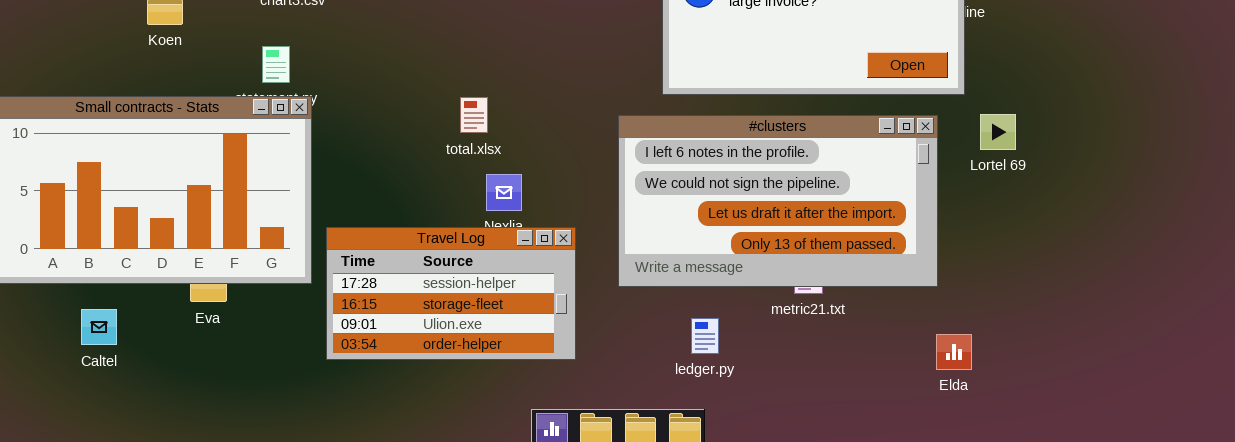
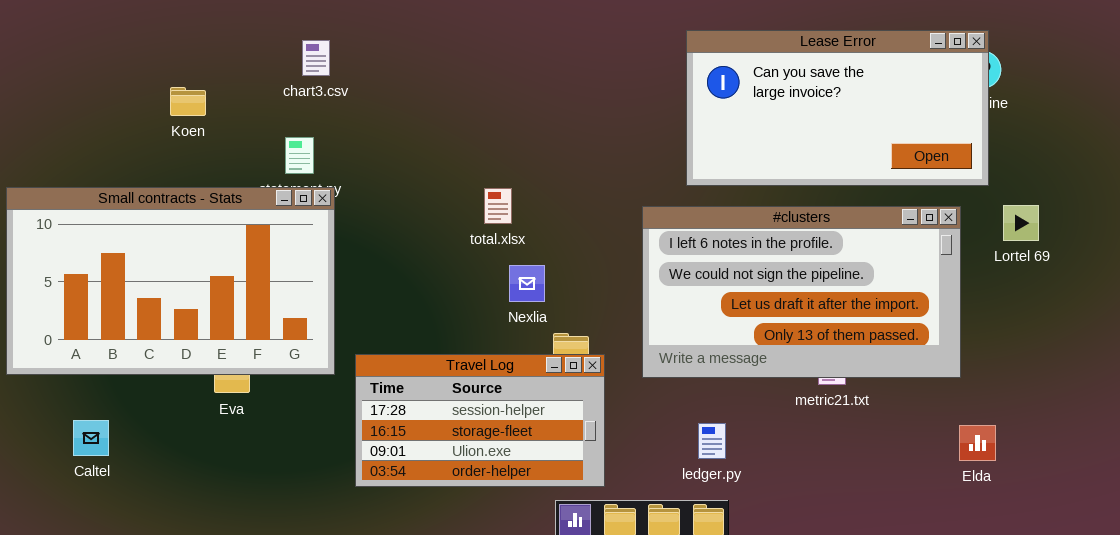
Travel Log: [326,227,576,360] -> [355,354,605,487], moved
Caltel: [81,309,117,345] -> [73,420,109,456], moved
ledger.py: [691,318,719,354] -> [698,423,726,459], moved

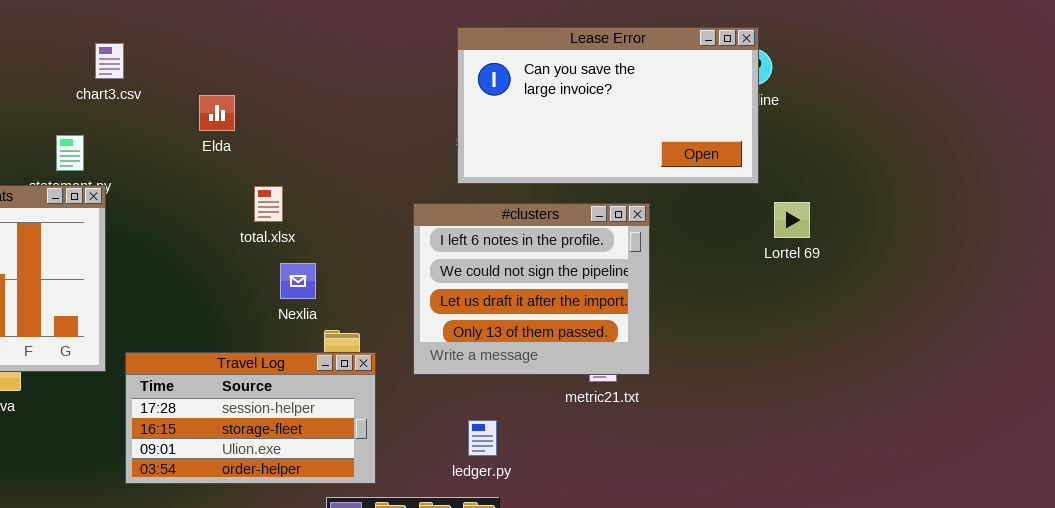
chart3.csv: [302,40,330,76] -> [95,43,124,79], moved
#clusters: [642,206,961,378] -> [413,203,650,375], resized
Elda: [959,425,996,461] -> [199,95,235,131], moved

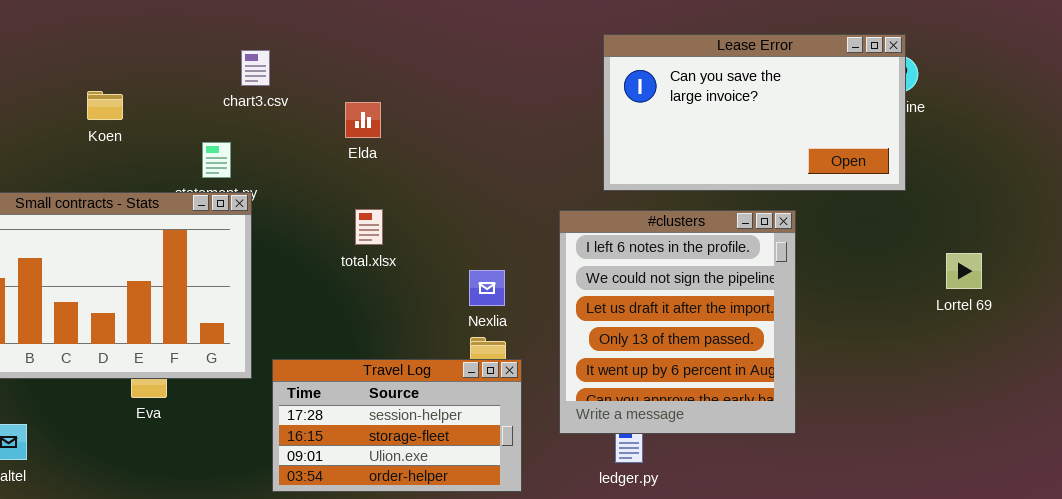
total.xlsx: [254,186,283,222] -> [355,209,383,245], moved
Lortel 69: [774,202,810,238] -> [946,253,982,289], moved
#clusters: [413,203,650,375] -> [559,210,796,434], resized
Nexlia: [280,263,316,299] -> [469,270,505,306], moved

